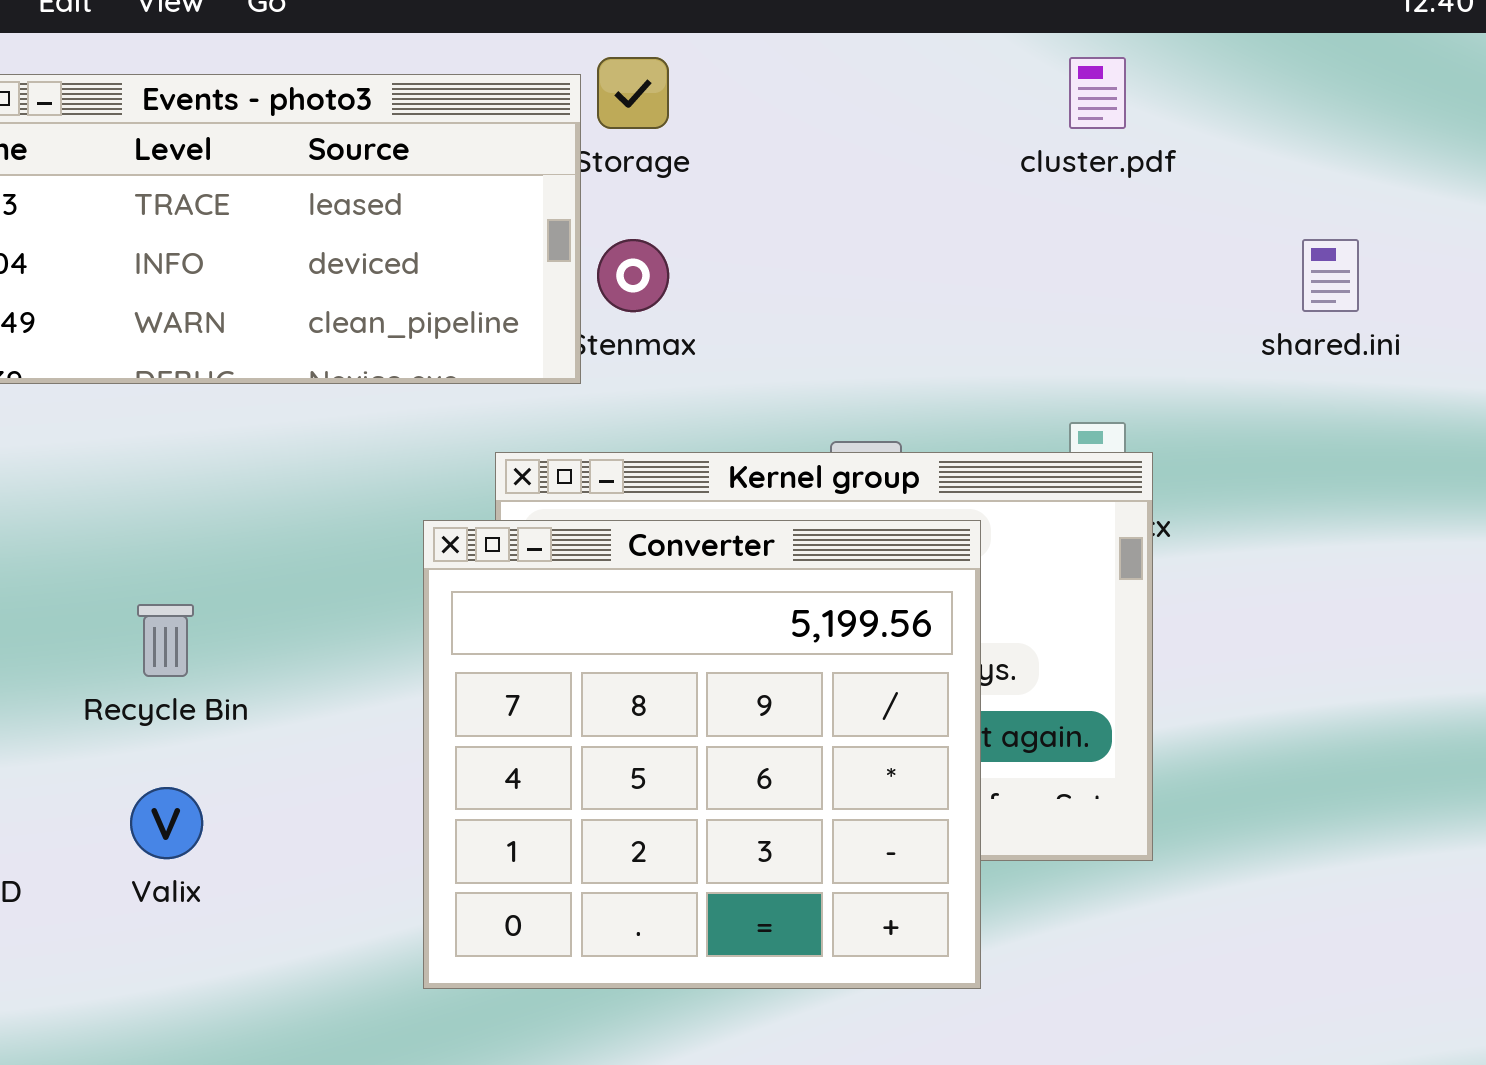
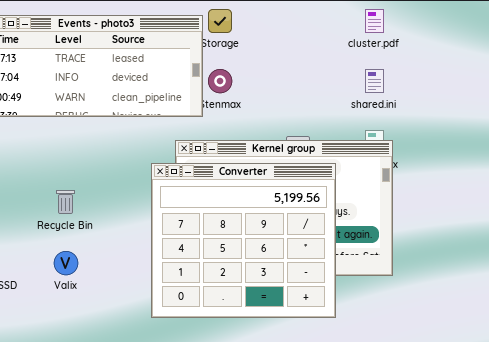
shared.ini: [1302,239,1359,312] -> [365,69,384,93], moved

